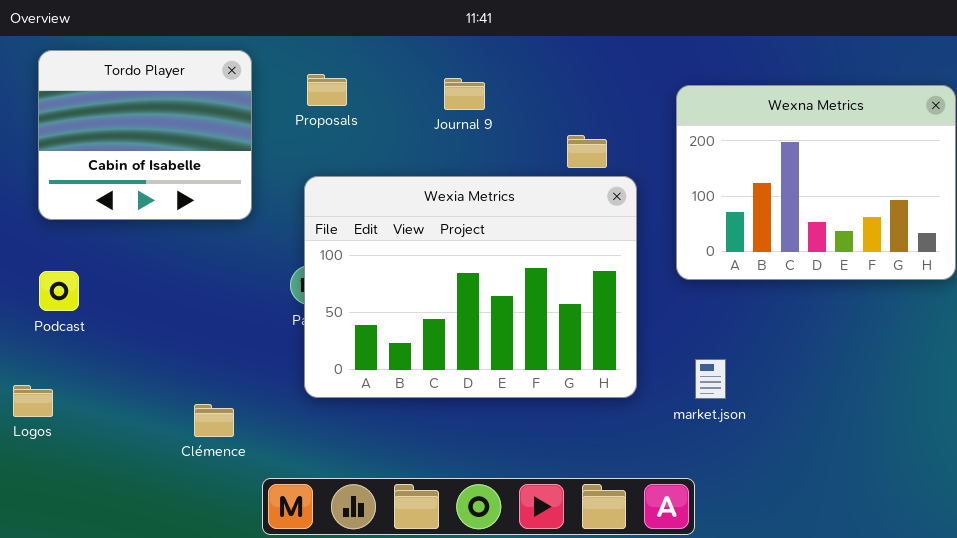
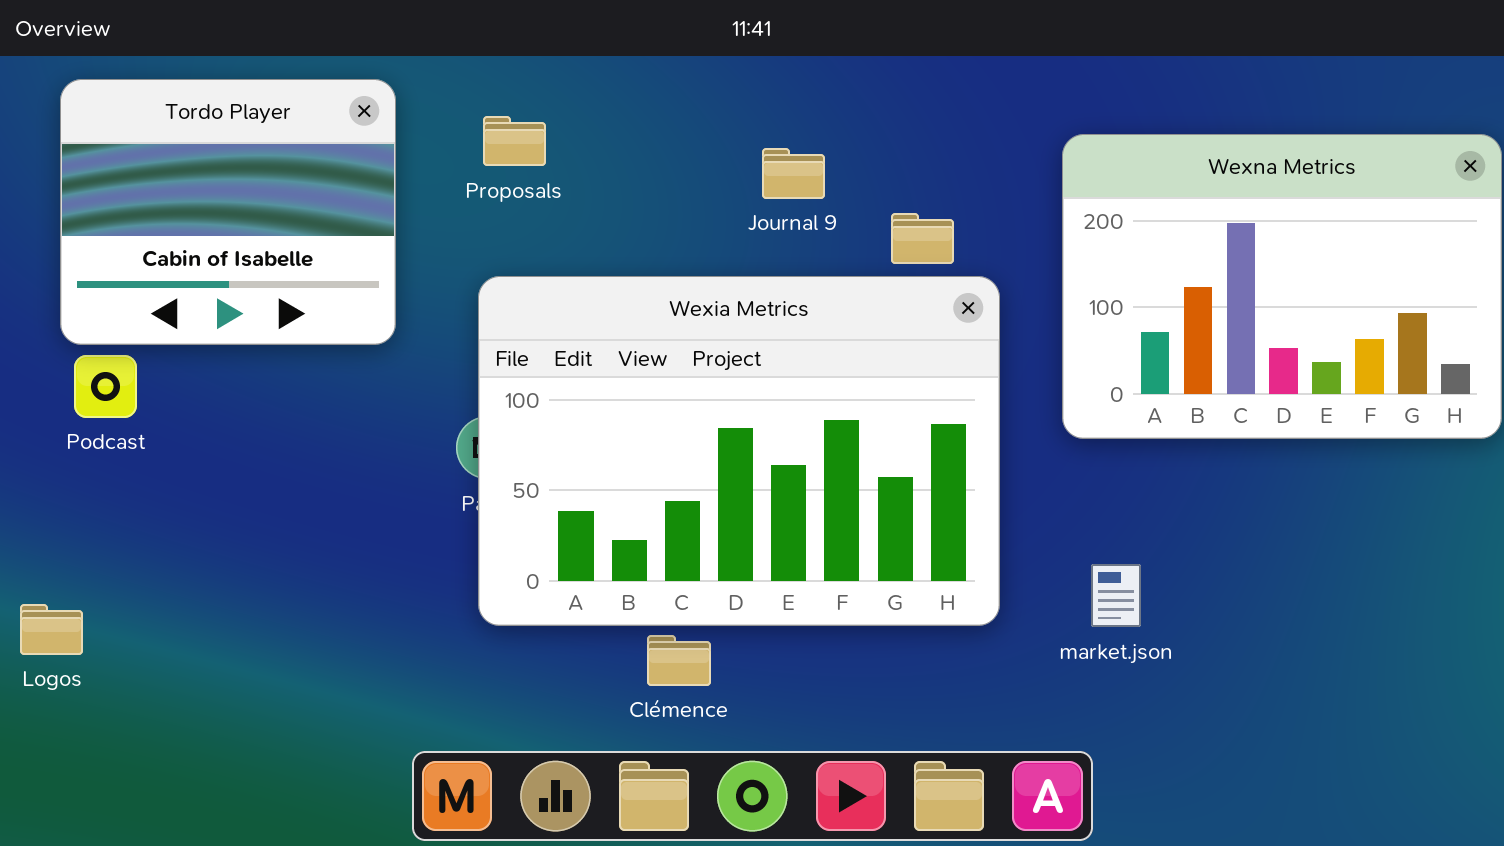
Journal 9: [444,78,485,110] -> [762,148,825,199], moved
Podcast: [39,271,79,311] -> [74,355,137,418], moved
Clémence: [194,404,234,437] -> [647,635,711,686], moved

